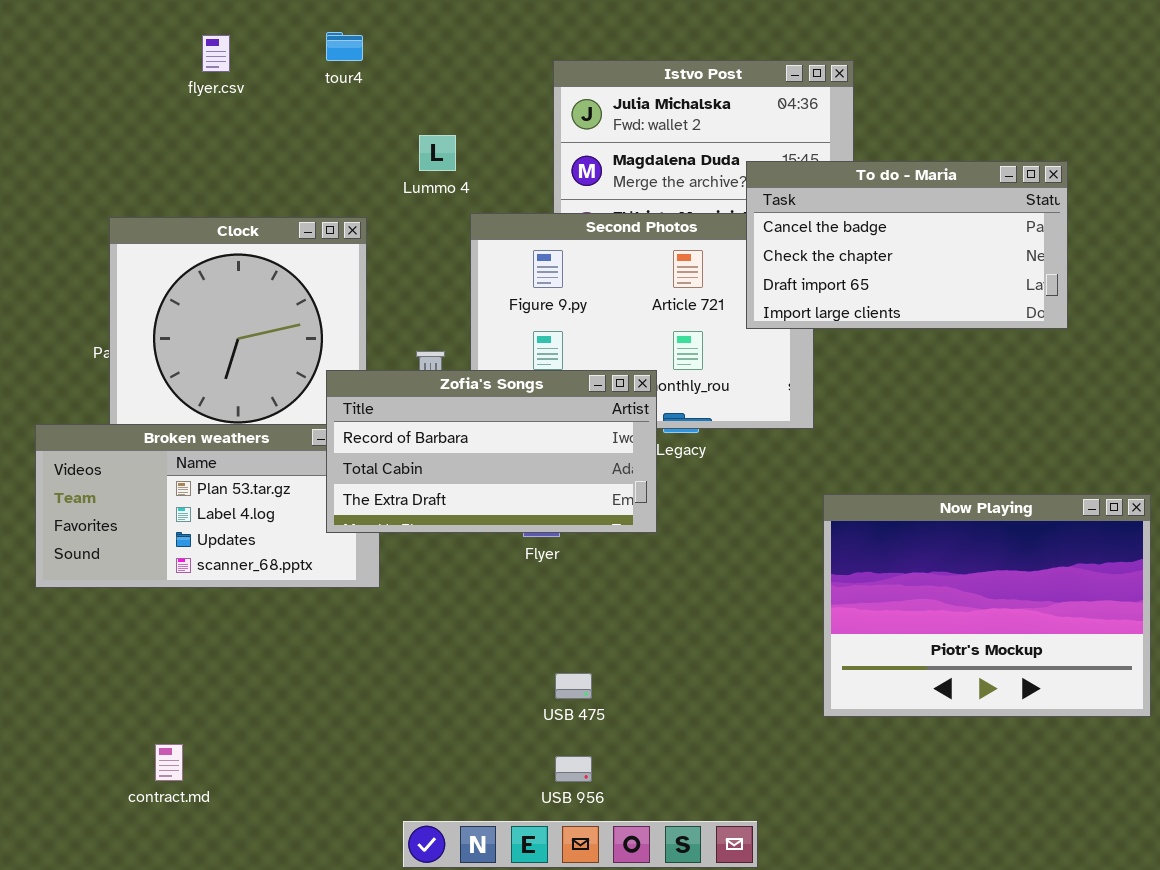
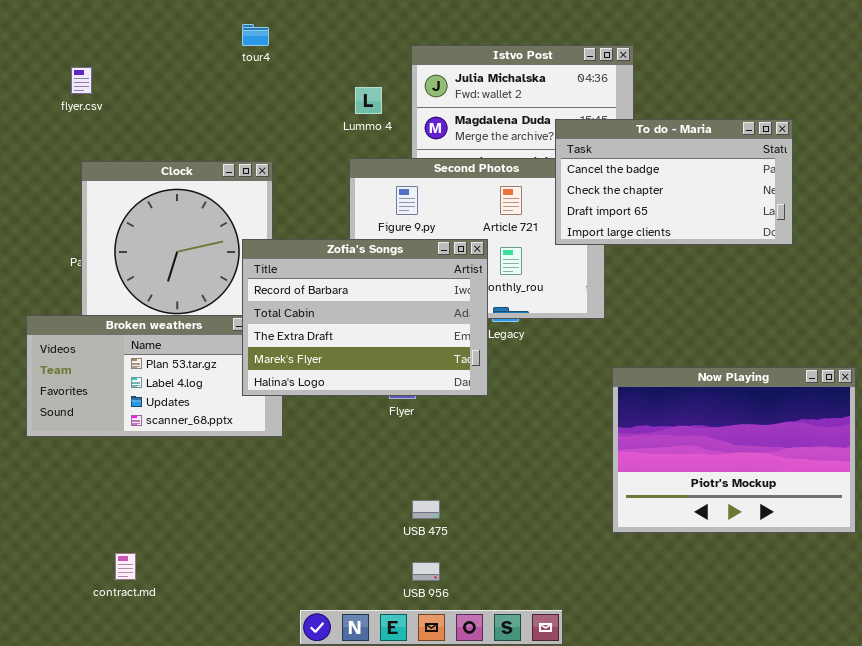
flyer.csv: [202,35,230,72] -> [71,67,92,94], moved
Lummo 4: [419,135,456,171] -> [355,87,382,114], moved
Zofia's Songs: [326,370,657,533] -> [242,239,488,396], resized

